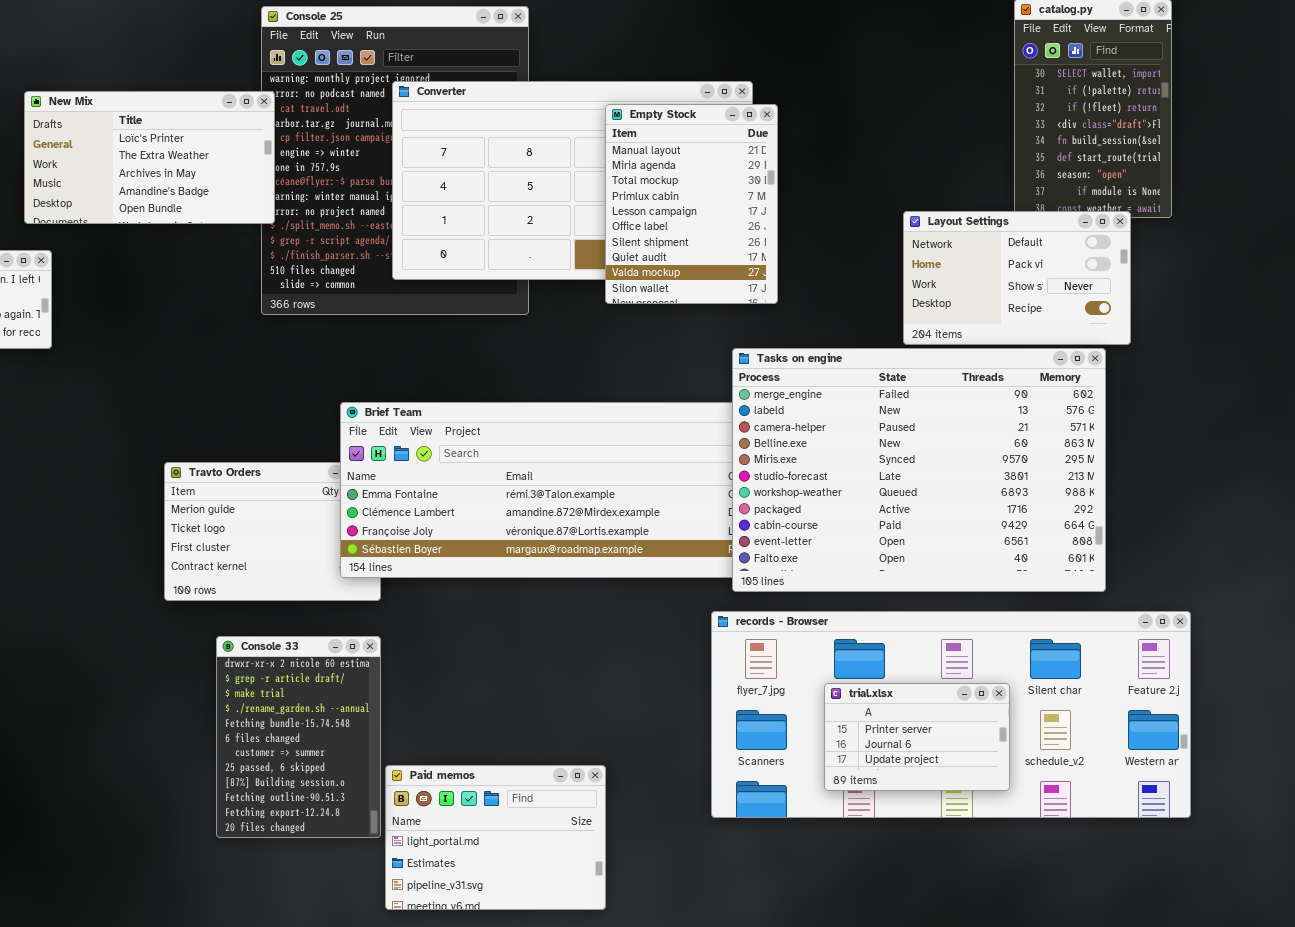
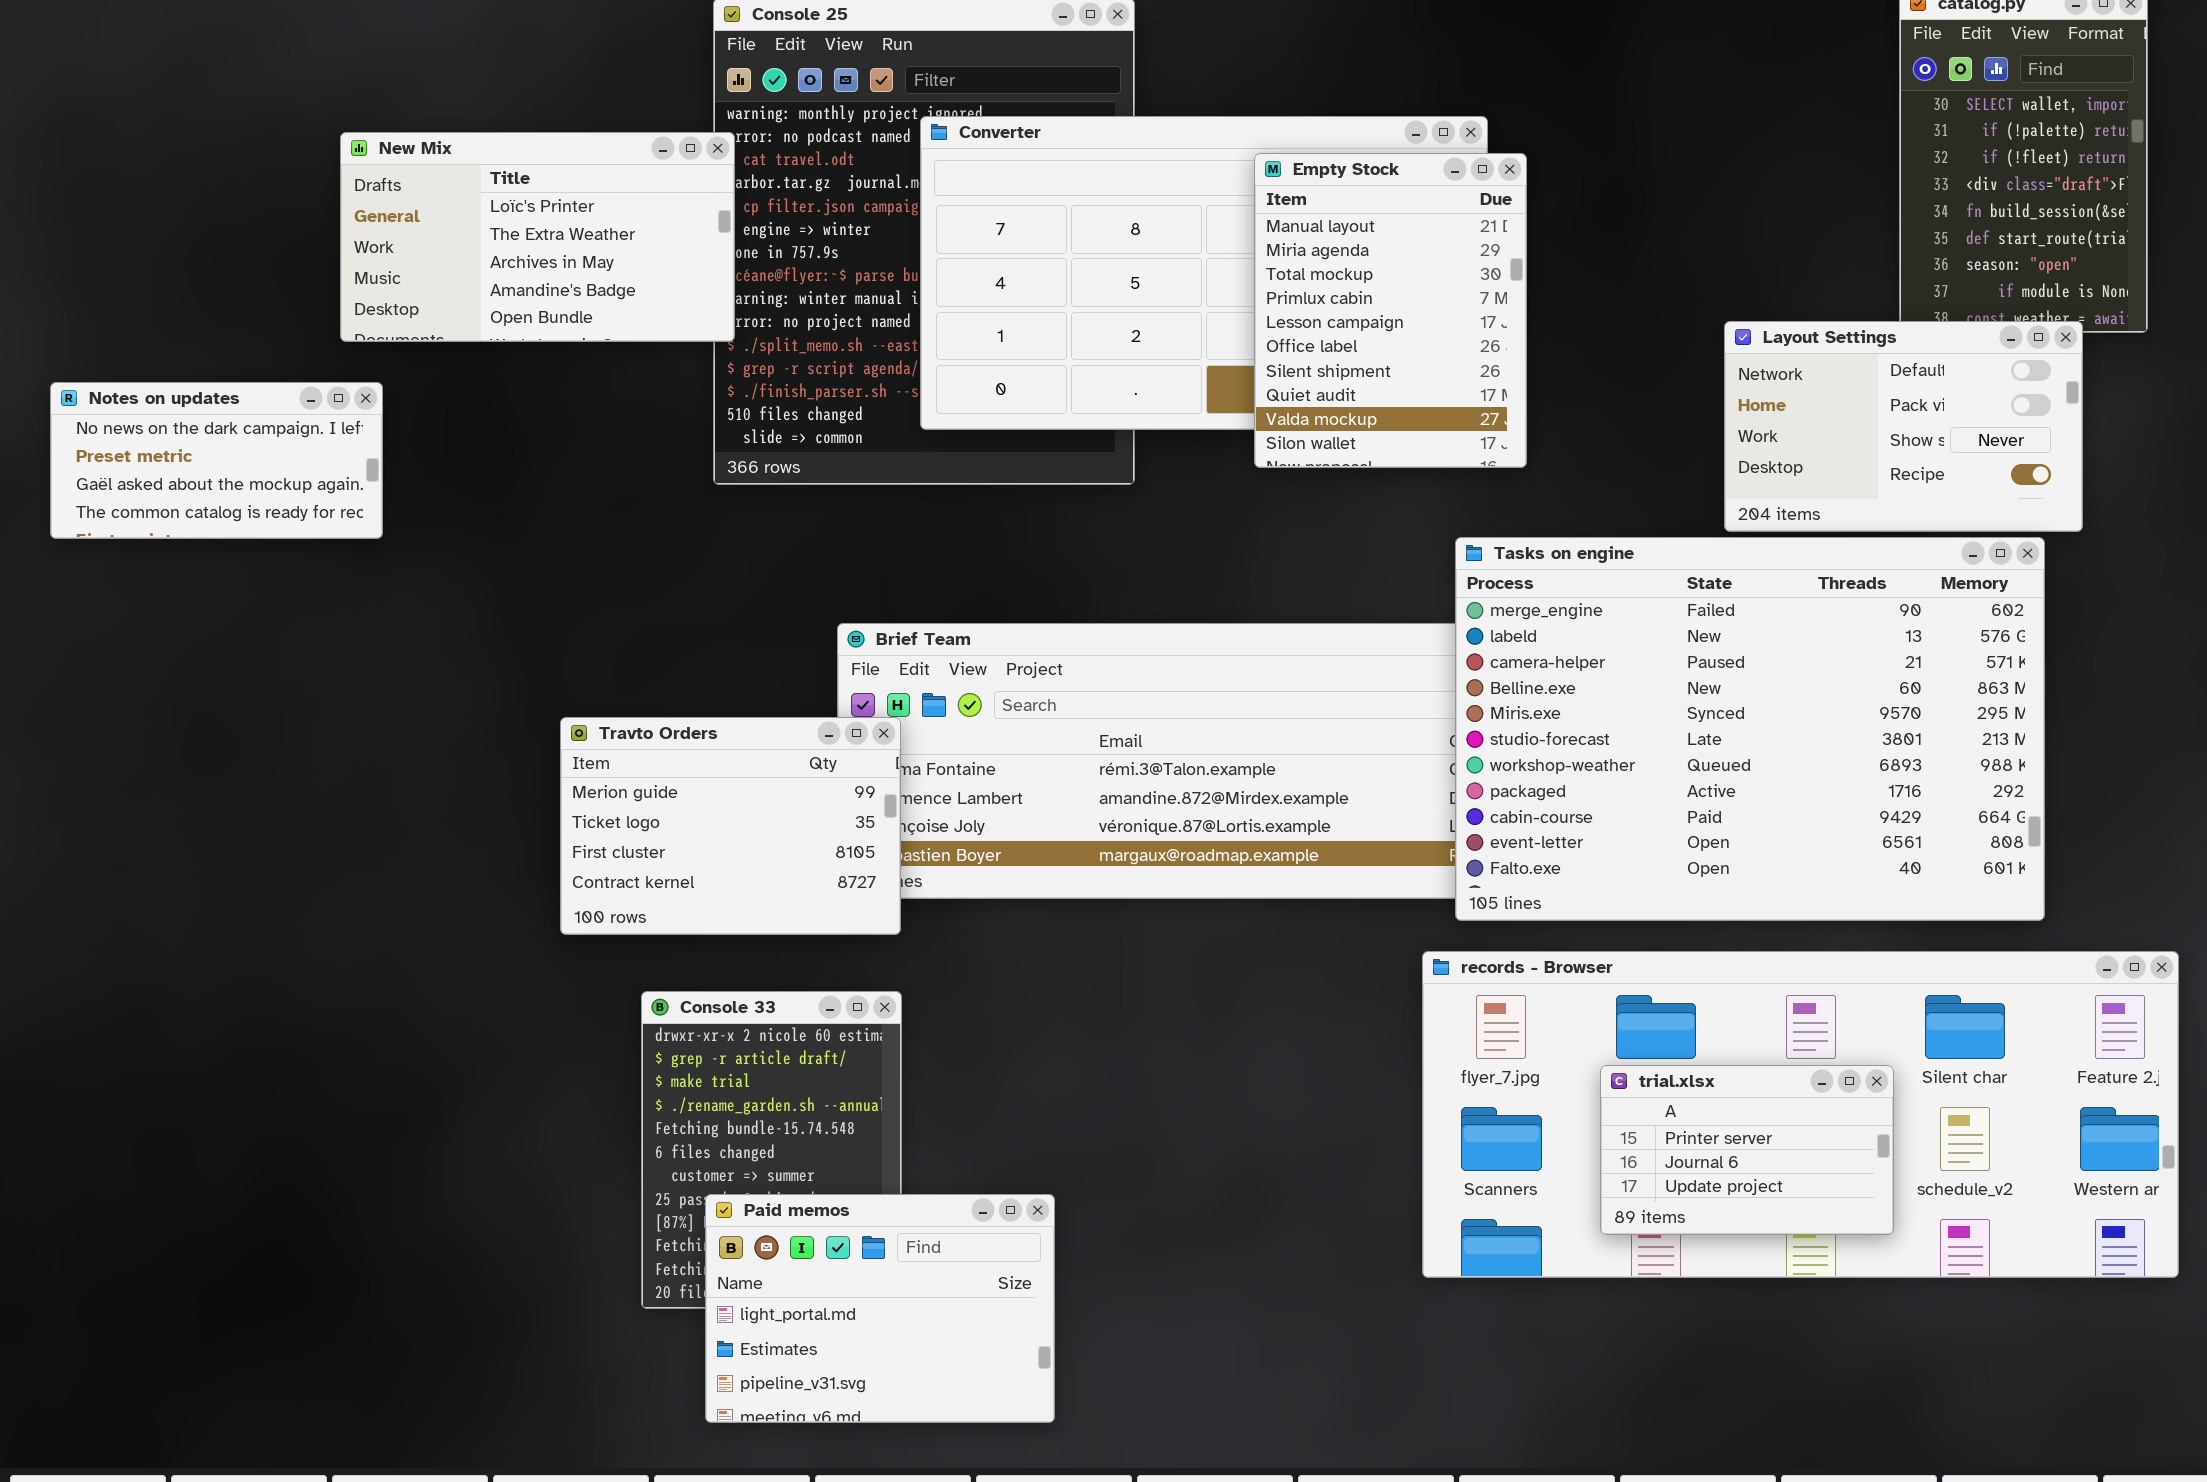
Travto Orders: [164,462,381,601] -> [560,717,901,935], raised
Paid memos: [385,765,606,910] -> [705,1194,1055,1423], moved

